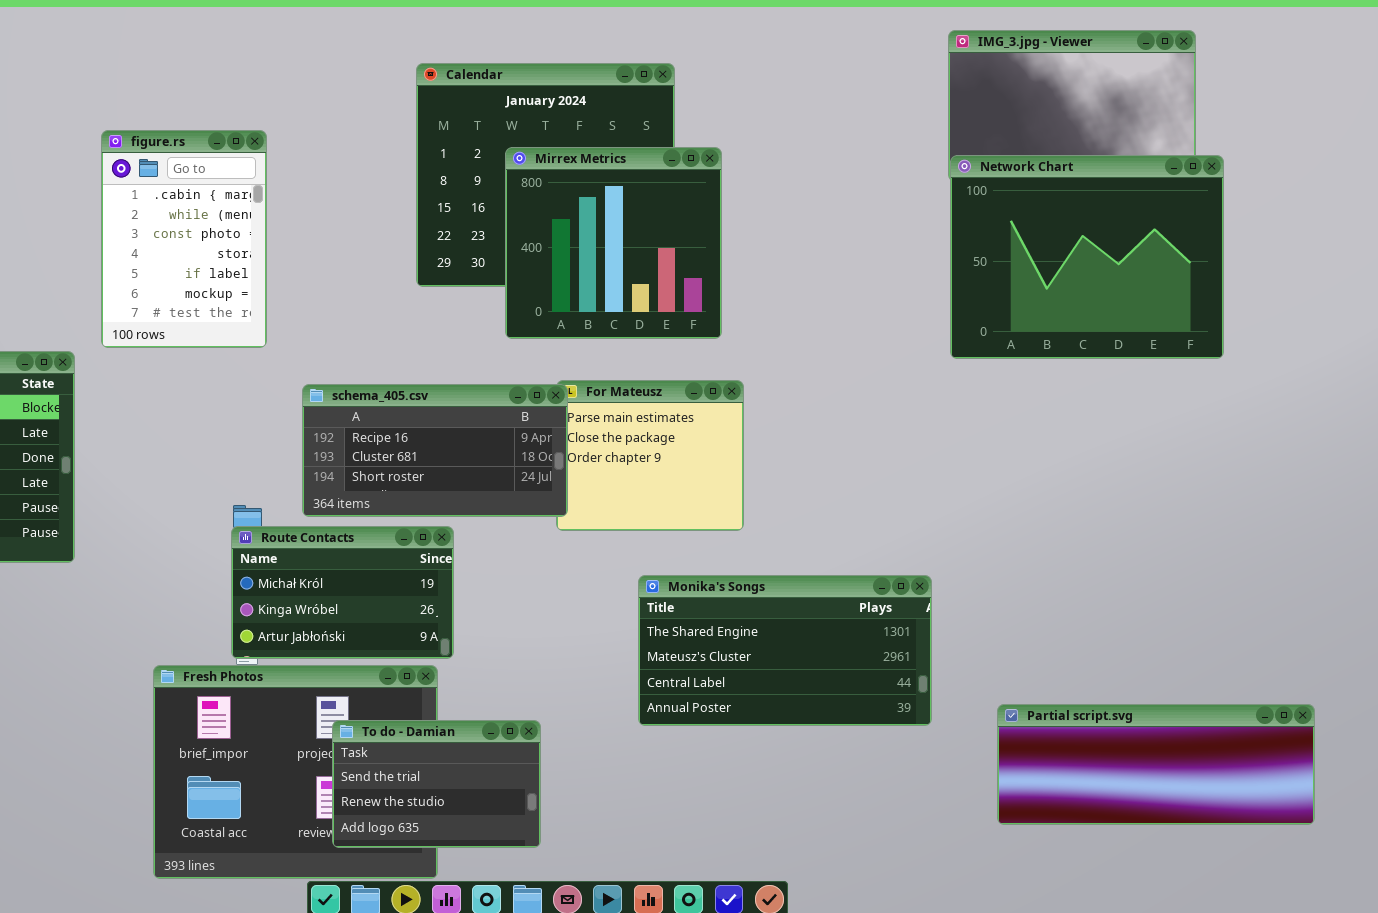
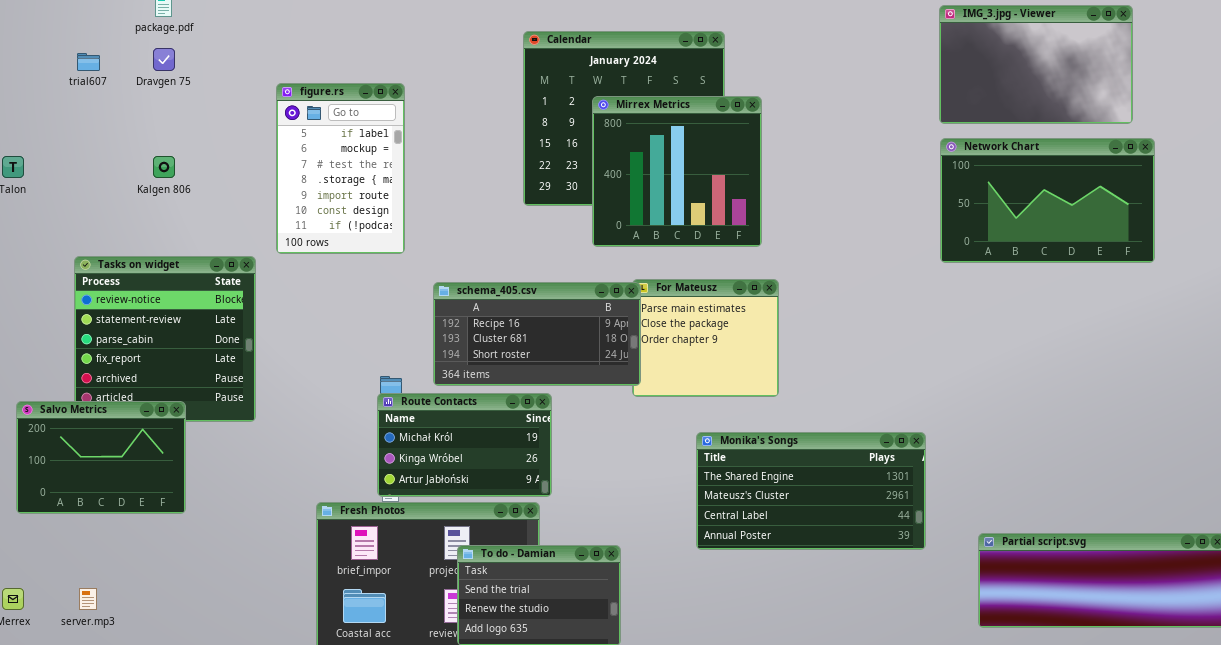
figure.rs: [101,130,267,348] -> [276,83,405,254], scrolled down 4 rows
Network Chart: [950,155,1224,359] -> [940,138,1155,263], resized

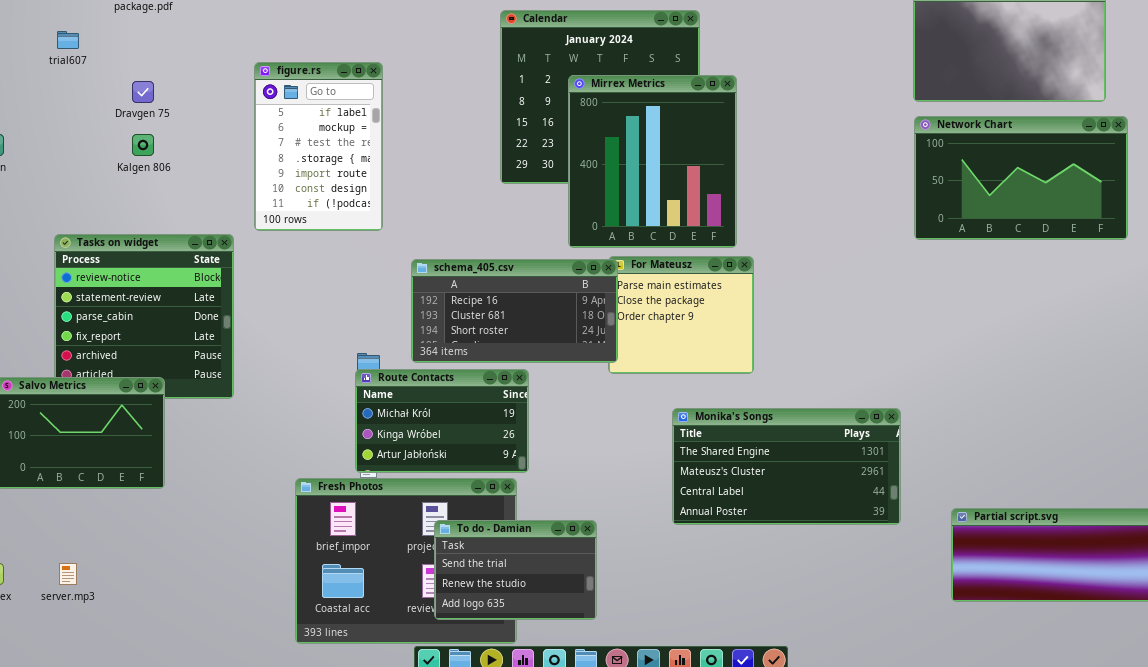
Dravgen 75: [153,48,175,71] -> [132,81,154,103], moved
Mirrex Metrics: [592,96,762,247] -> [568,75,737,248], resized

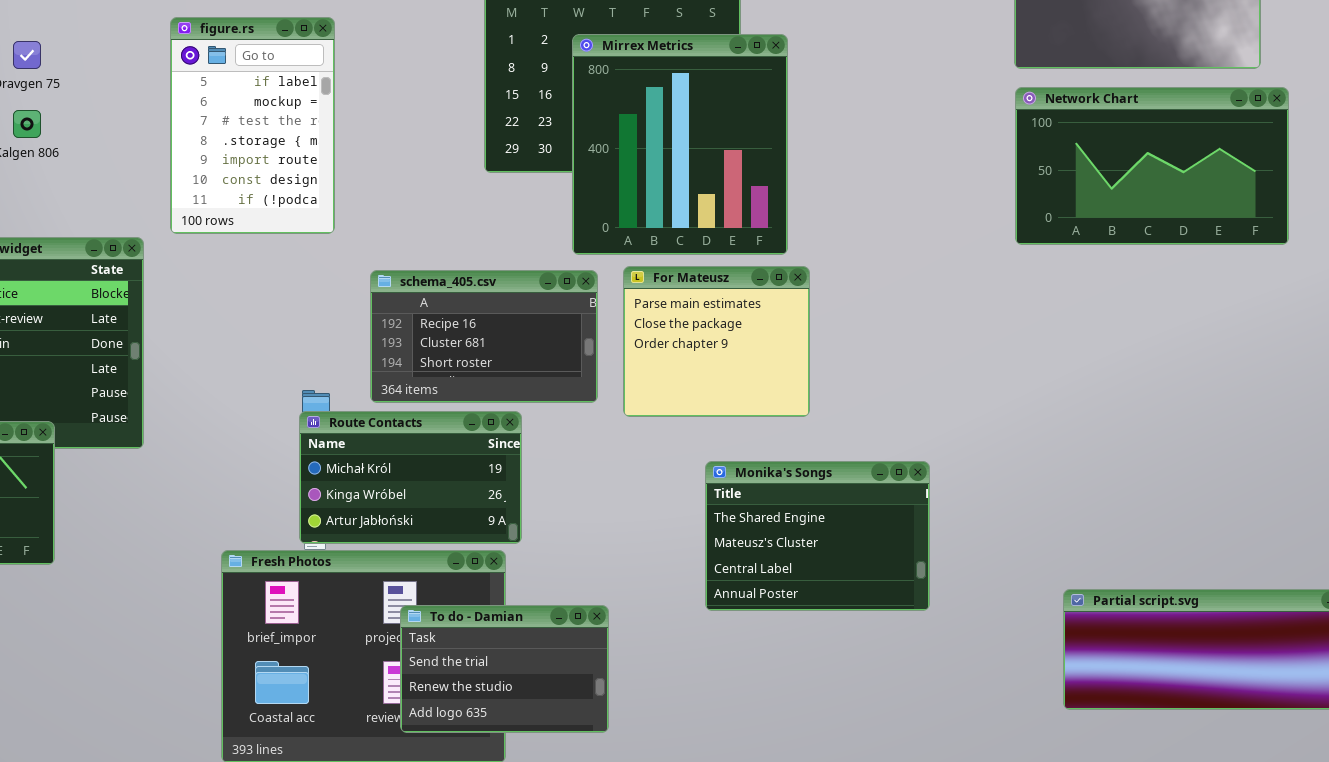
schema_405.csv: [411,259,618,363] -> [370,270,598,403], resized
Monika's Songs: [672,408,901,525] -> [705,461,930,611], resized

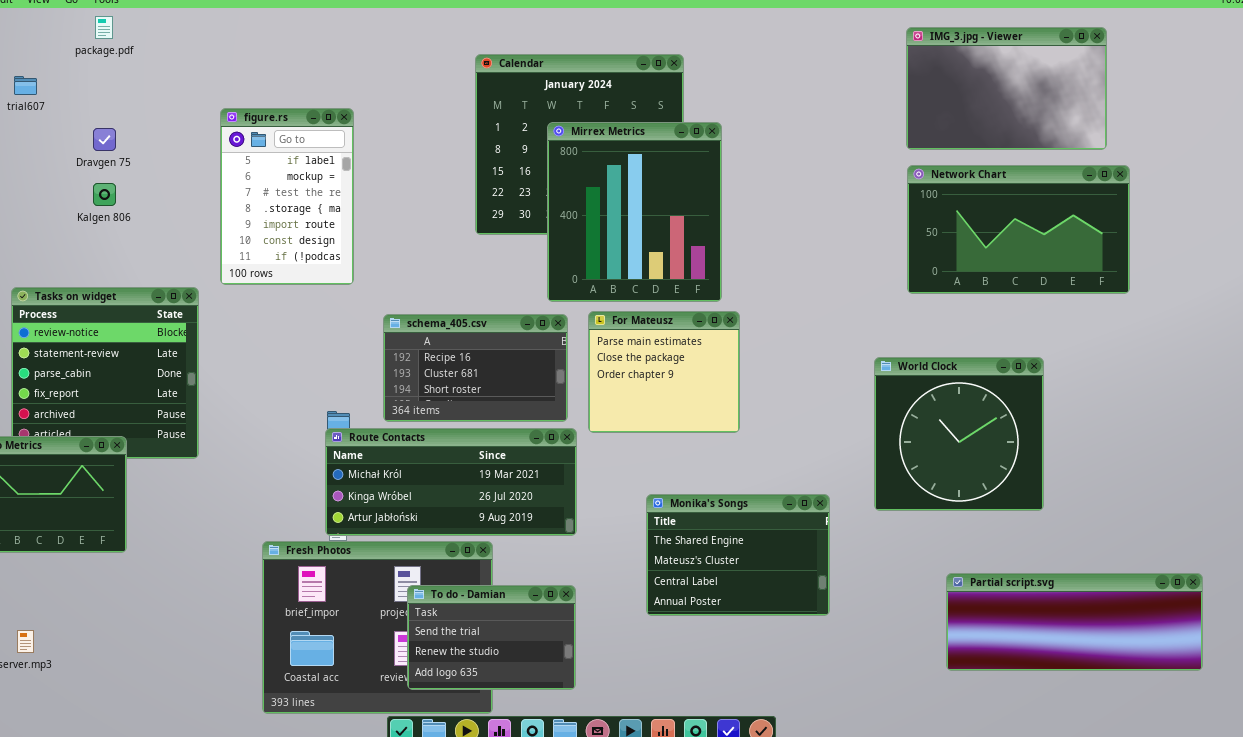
World Clock: none -> [874,357,1044,511], opened
Route Contacts: [299,411,522,544] -> [325,428,577,536], resized
Monika's Songs: [705,461,930,611] -> [646,494,830,616], moved

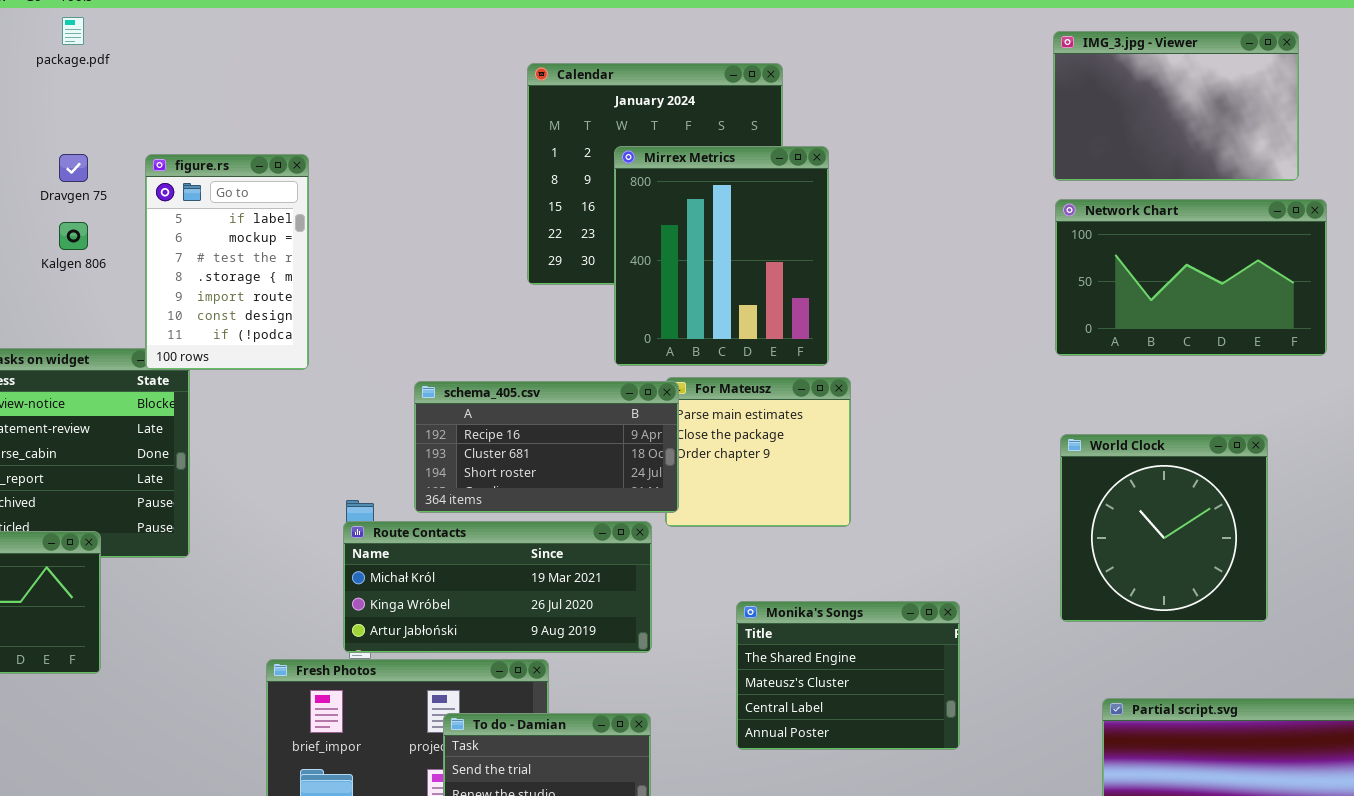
figure.rs: [220,108,354,285] -> [145,154,309,370], moved
schema_405.csv: [383,314,568,422] -> [414,381,679,513], resized
World Clock: [874,357,1044,511] -> [1060,434,1268,622], moved

